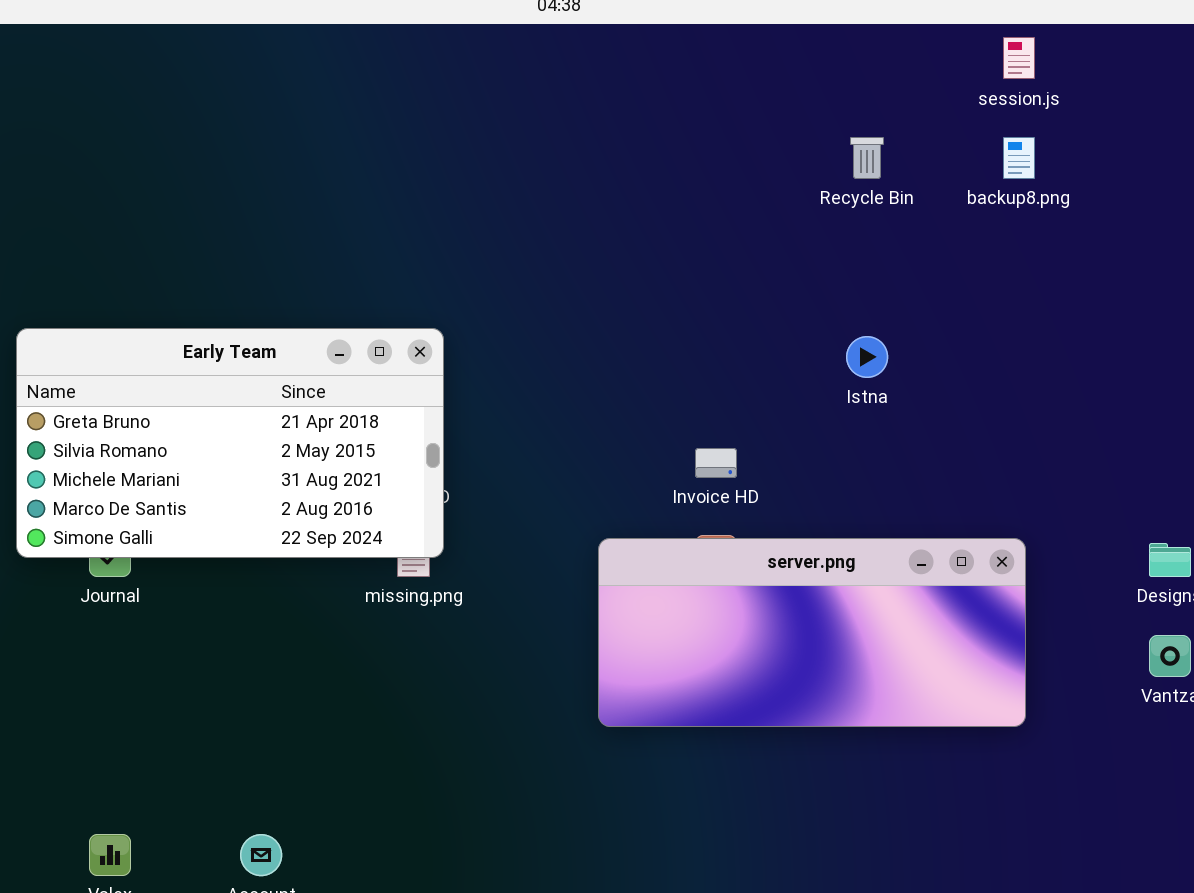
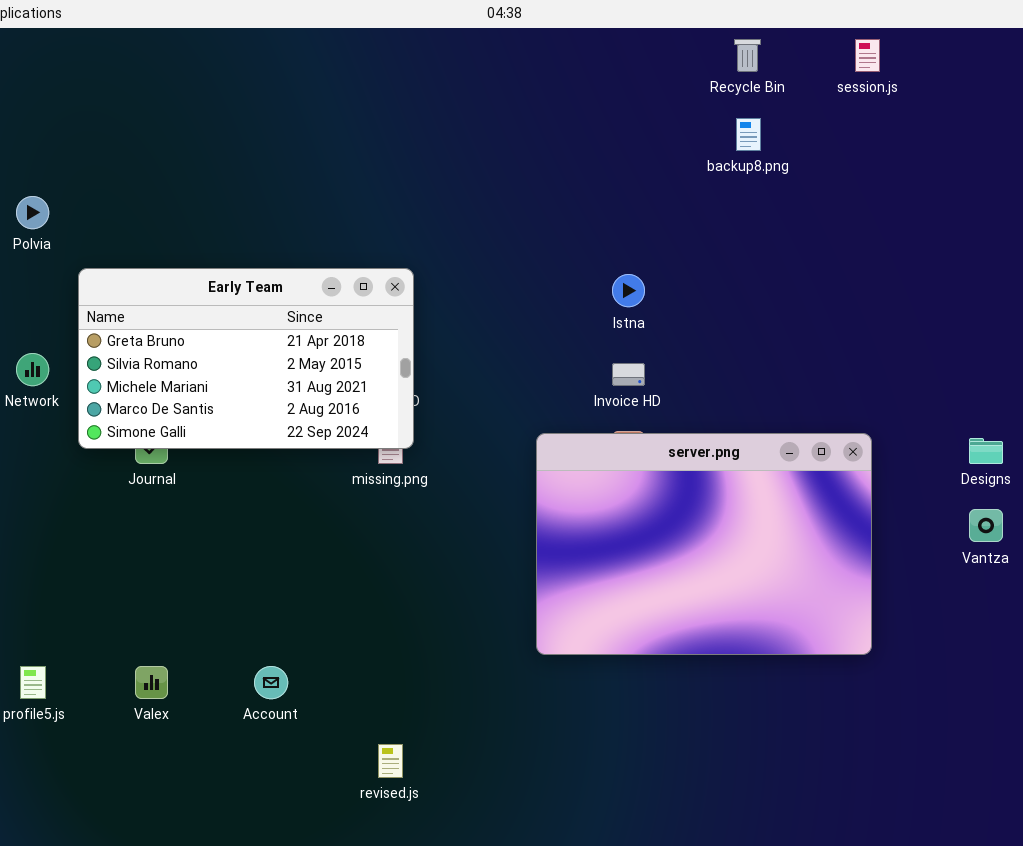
Recycle Bin: [850,137,884,179] -> [734,39,761,72], moved
backup8.png: [1003,137,1035,179] -> [736,118,761,151], moved
Istna: [846,336,888,378] -> [612,274,645,307], moved
server.png: [598,538,1026,727] -> [536,433,872,655], resized

